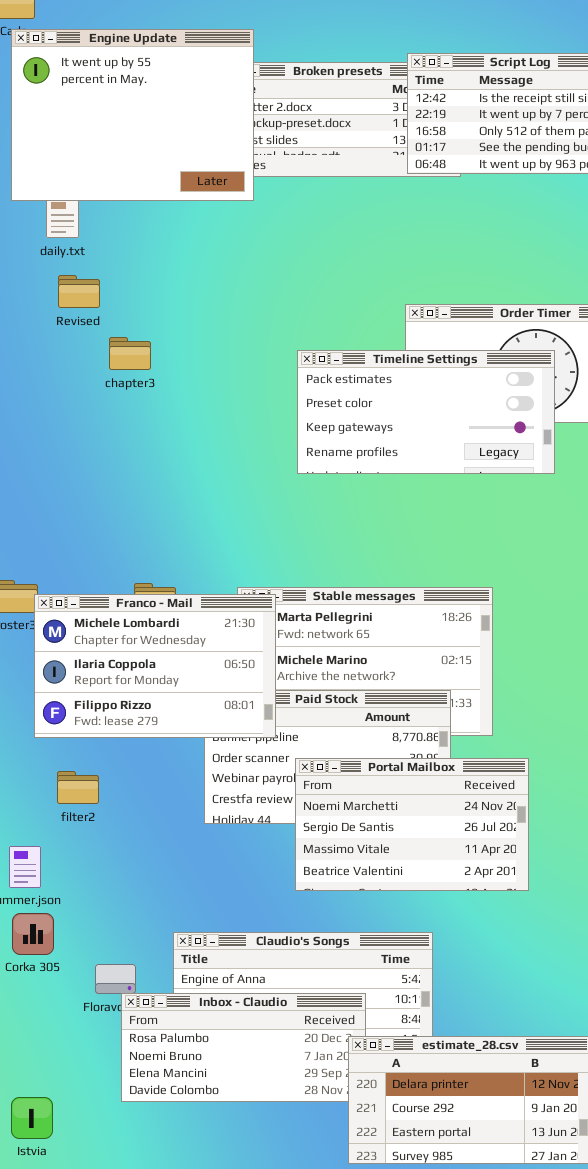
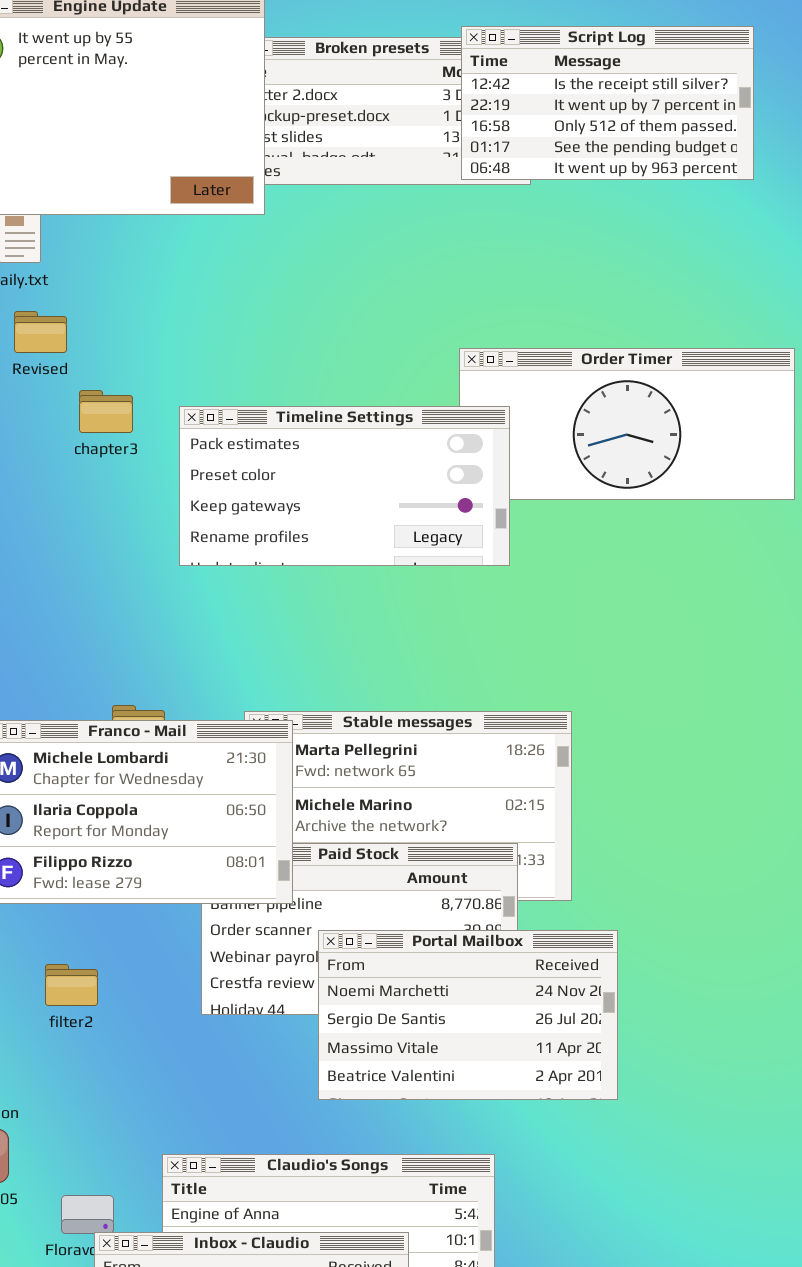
Timeline Settings: [297,350,555,474] -> [179,406,510,566], moved
filter2: [57,771,99,804] -> [45,964,98,1006], moved

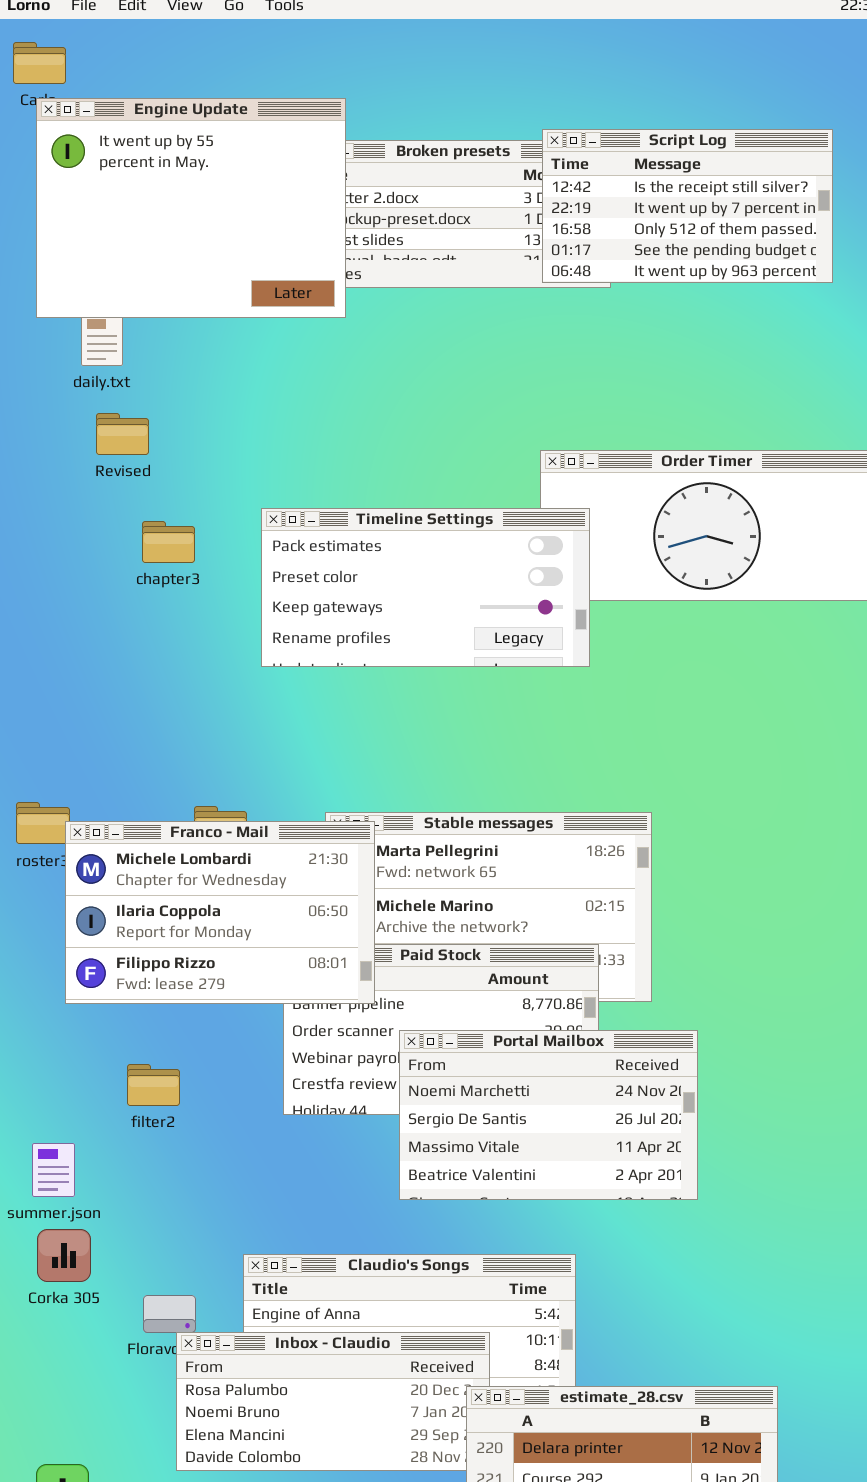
chapter3: [79,390,133,433] -> [142,521,195,563], moved

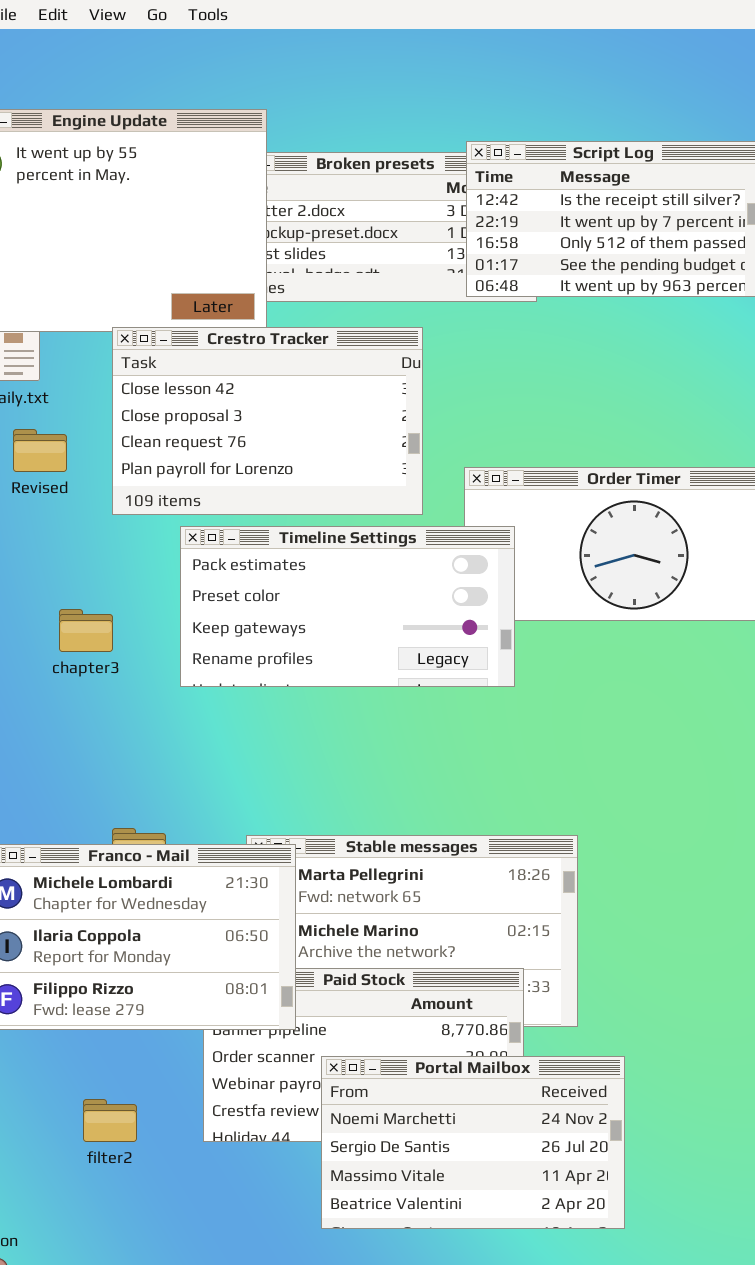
Crestro Tracker: none -> [112,327,423,515], opened
chapter3: [142,521,195,563] -> [59,609,113,652], moved
filter2: [127,1064,180,1106] -> [83,1099,137,1142], moved

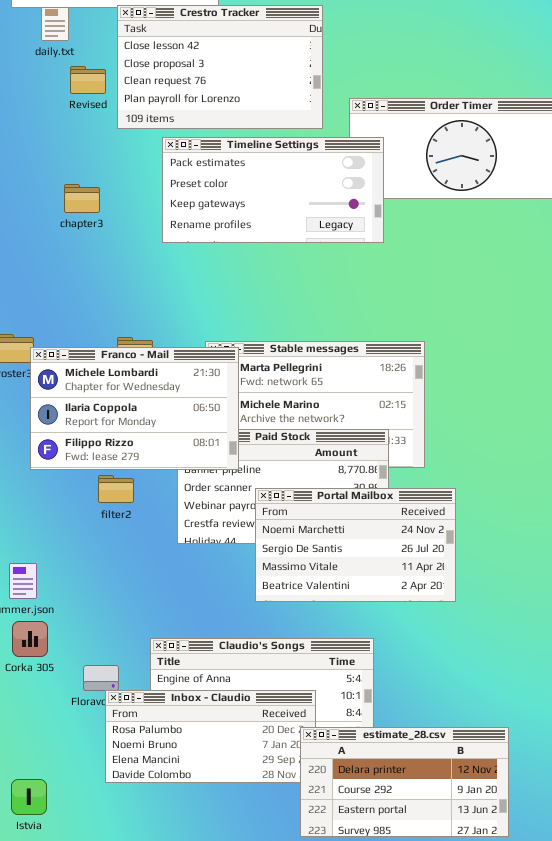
Revised: [13,429,67,472] -> [70,66,106,94], moved
chapter3: [59,609,113,652] -> [64,184,100,213], moved
filter2: [83,1099,137,1142] -> [98,475,134,503], moved

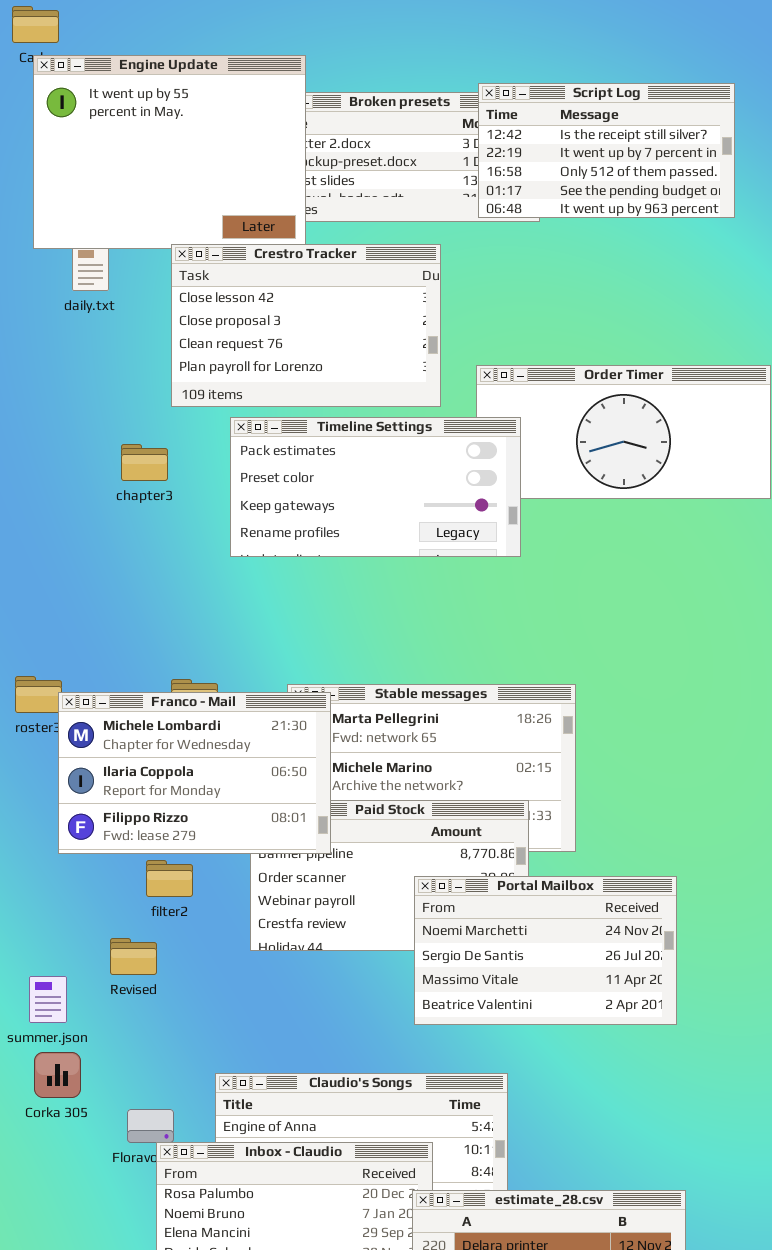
Revised: [70,66,106,94] -> [110,938,157,975], moved
chapter3: [64,184,100,213] -> [121,444,168,481], moved
Portal Mailbox: [255,488,456,602] -> [414,876,677,1025], moved

